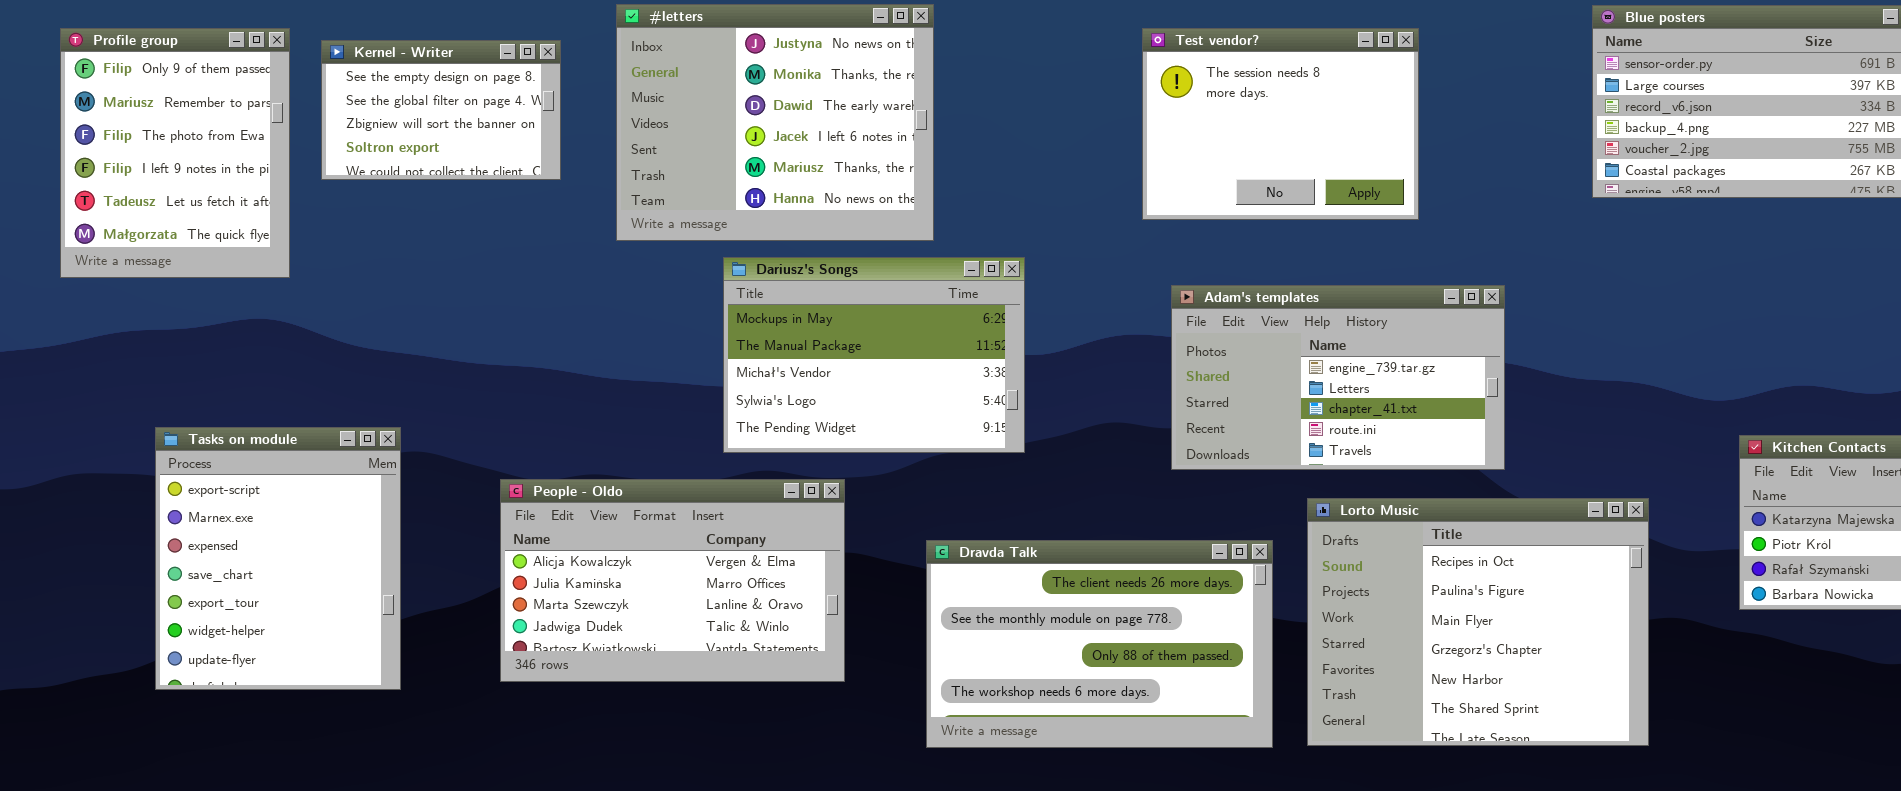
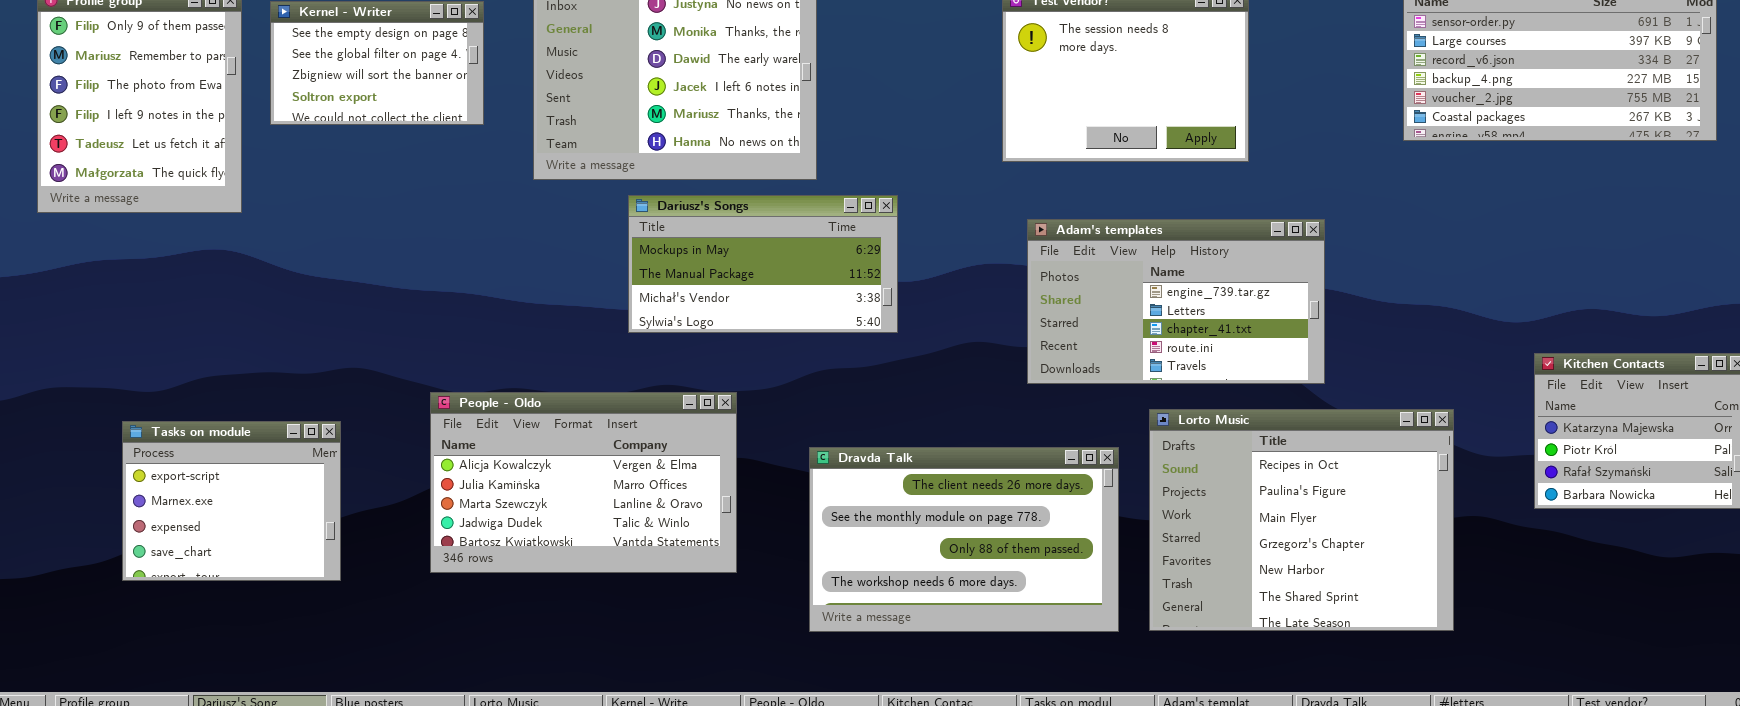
Dariusz's Songs: [723,257,1025,453] -> [628,195,898,333], resized
Tasks on module: [155,427,401,690] -> [122,421,341,581], resized

